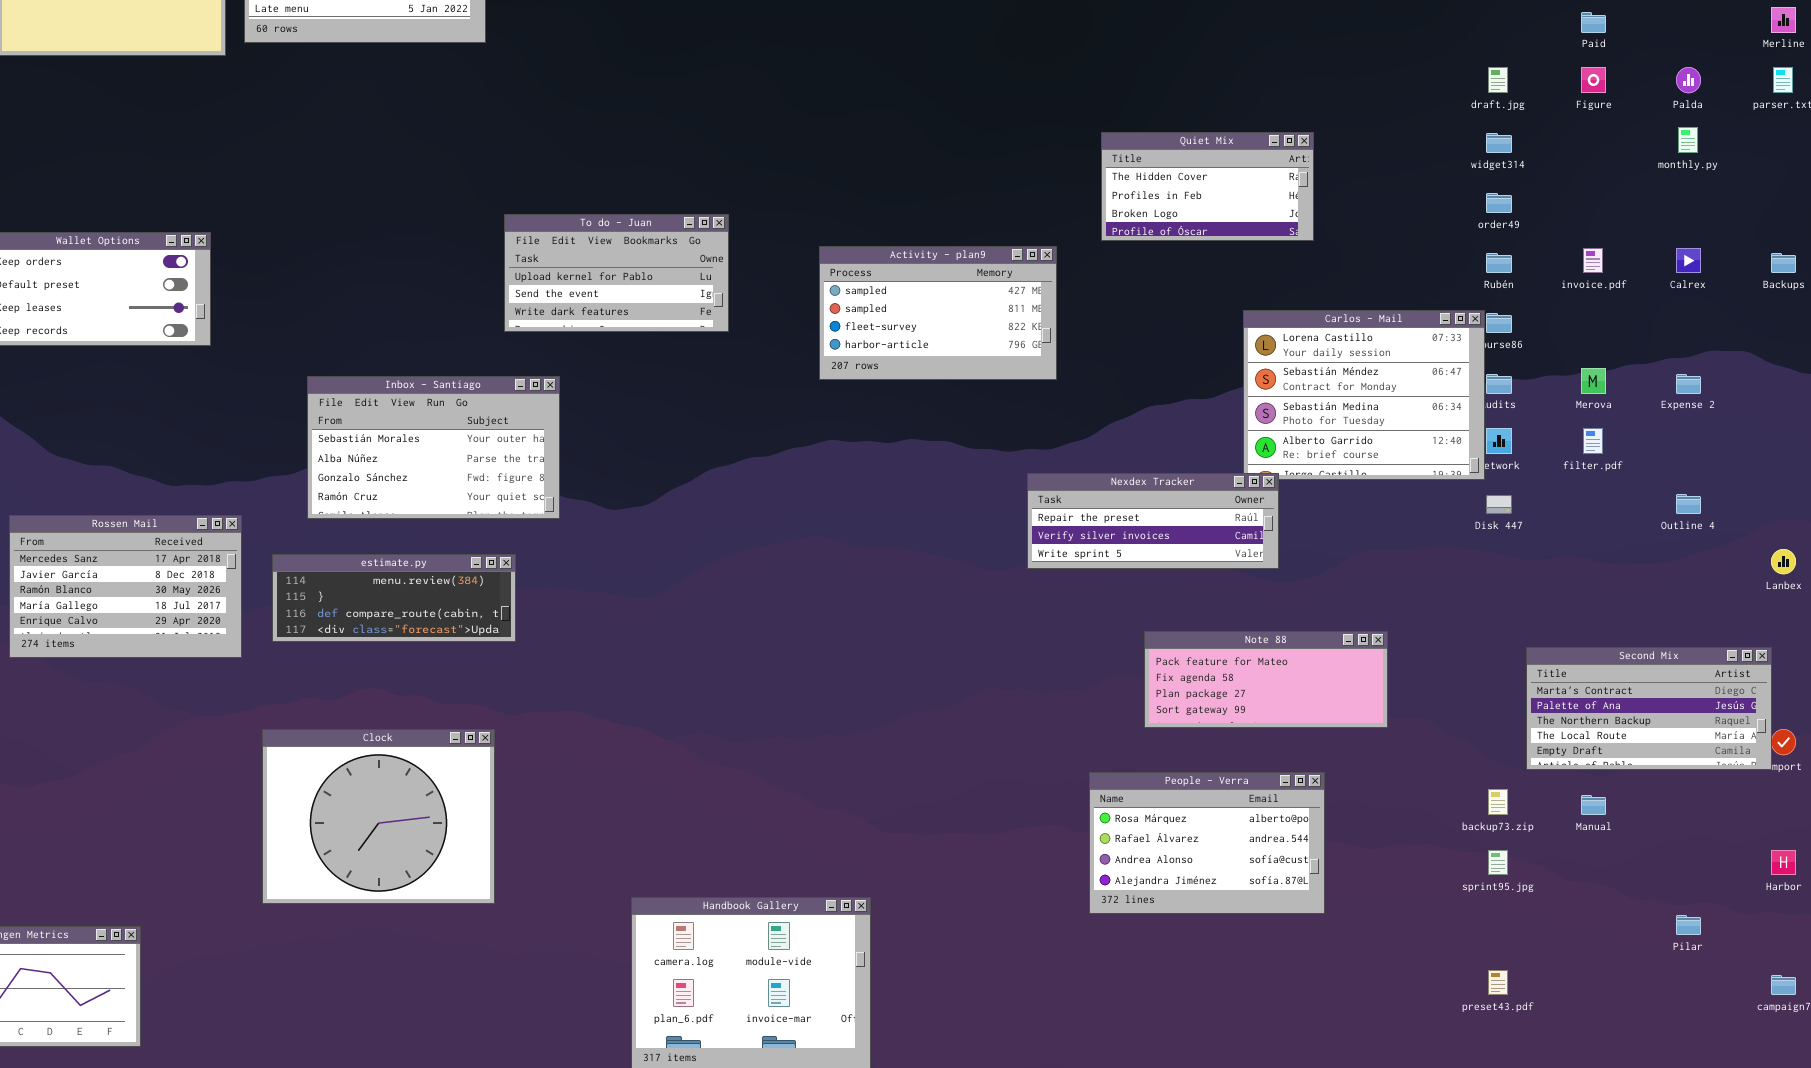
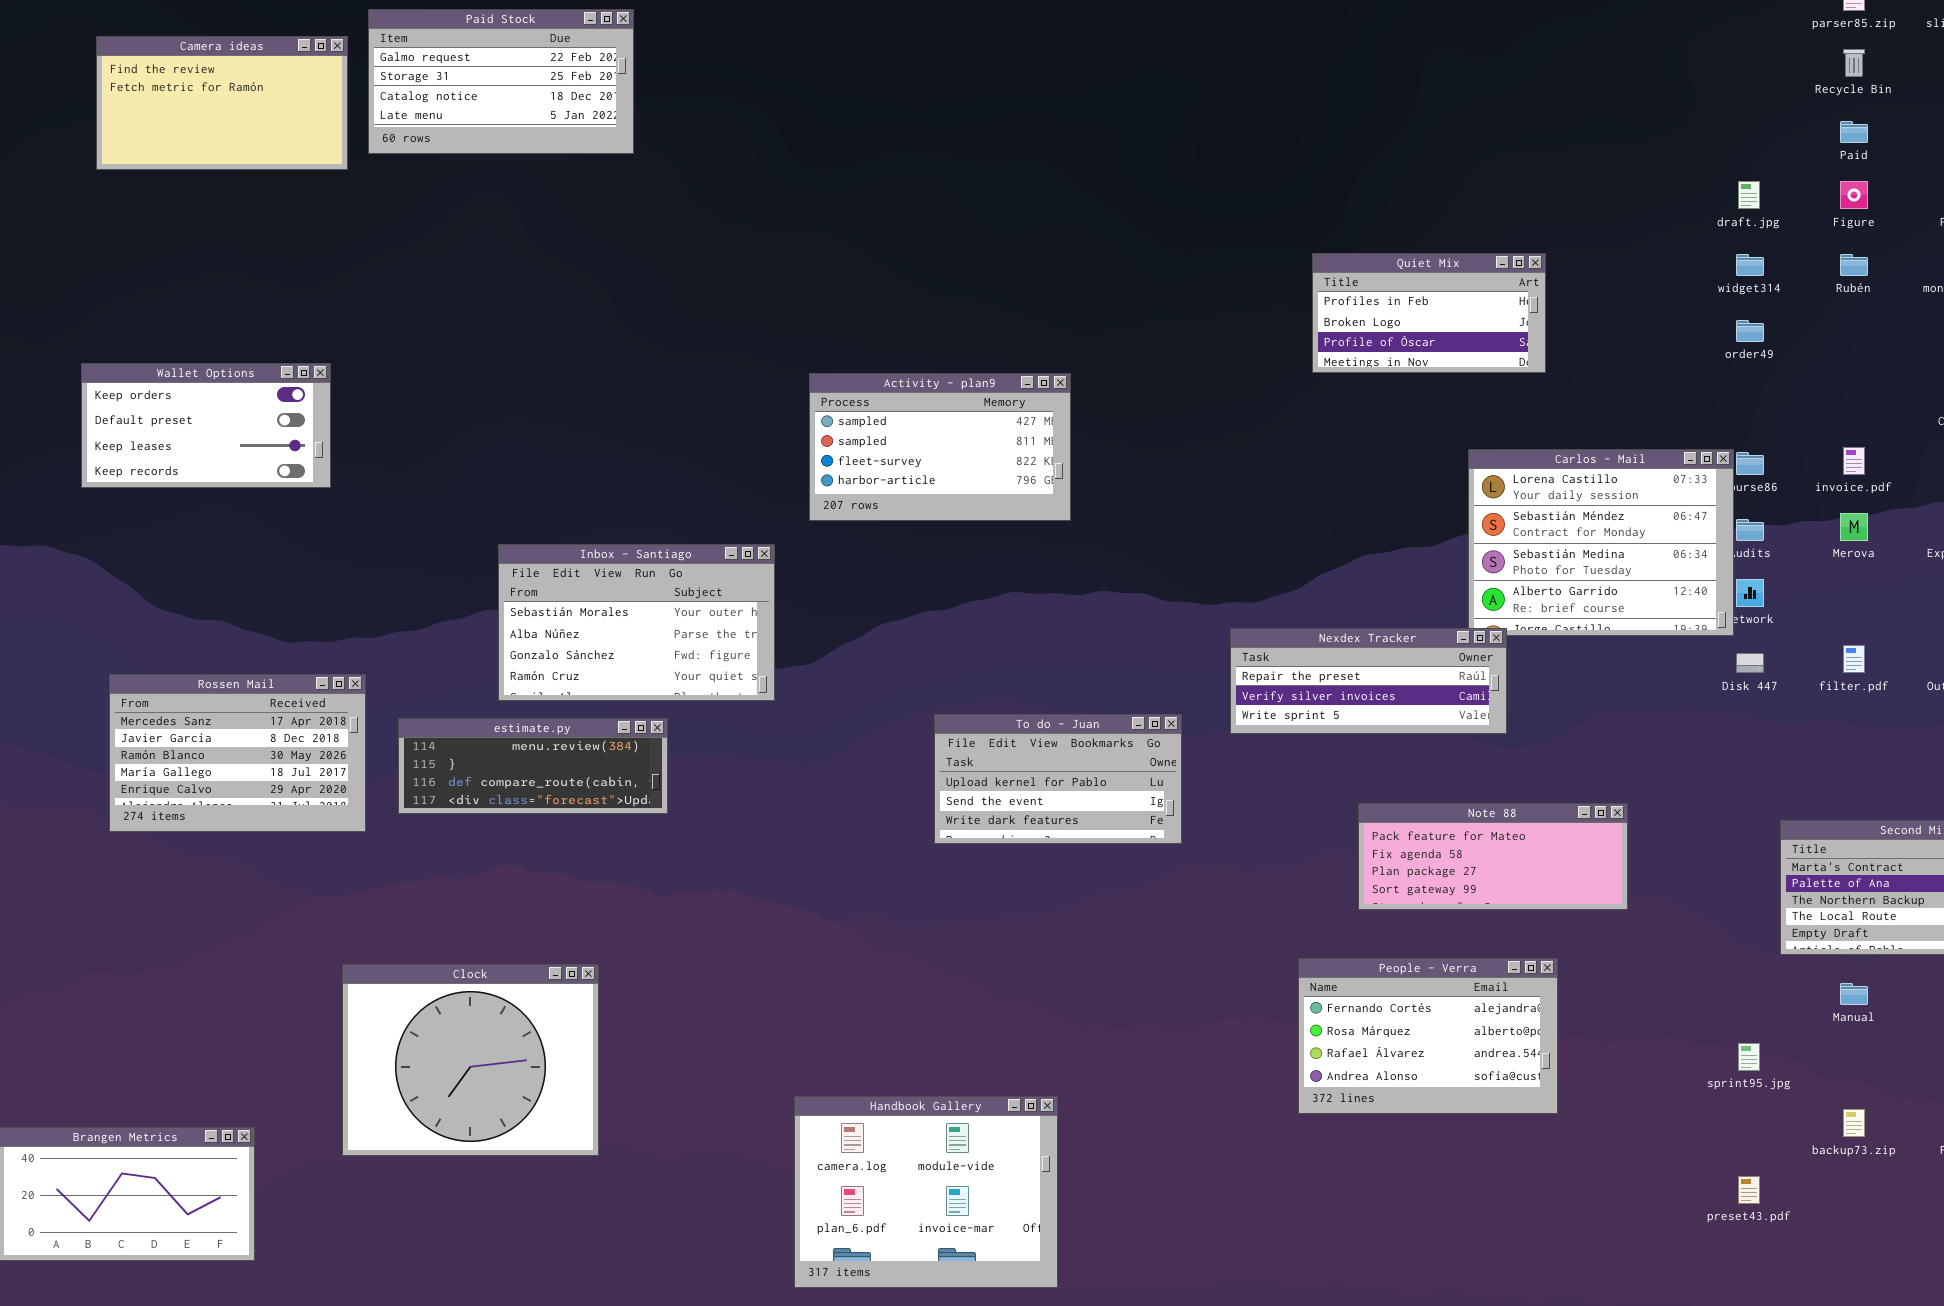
Quiet Mix: [1101,132,1314,241] -> [1312,253,1546,373], scrolled down 1 row
To do - Juan: [504,214,729,332] -> [934,714,1182,844], moved
Activity - plan9: [819,246,1057,380] -> [809,373,1071,521], moved
invoice.pdf: [1583,248,1603,273] -> [1843,447,1865,475], moved
Rubén: [1486,253,1512,273] -> [1840,254,1868,276], moved
Inbox - Santiago: [307,376,560,519] -> [498,544,775,701], moved
filter.pdf: [1583,428,1603,454] -> [1843,645,1865,673], moved
Clock: [262,729,495,904] -> [342,964,599,1156], moved
People - Verra: [1089,772,1325,914] -> [1298,958,1558,1114], scrolled up 1 row
backup73.zip: [1488,789,1508,815] -> [1843,1109,1865,1137], moved

